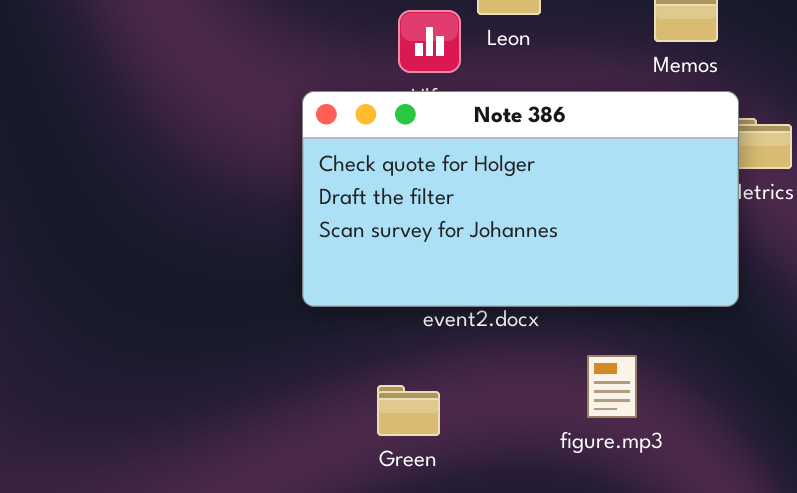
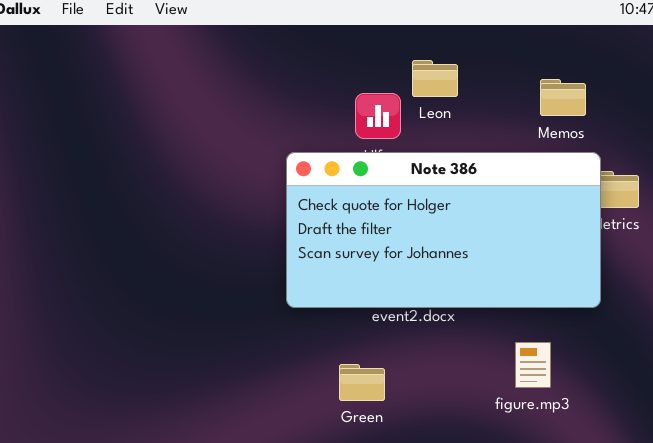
figure.mp3: [587,355,637,418] -> [515,342,551,388], moved

